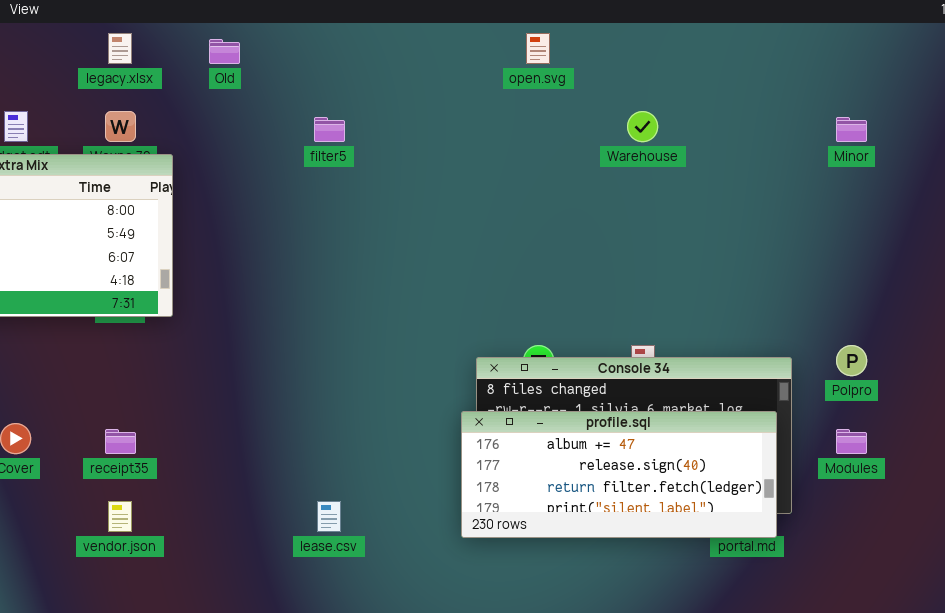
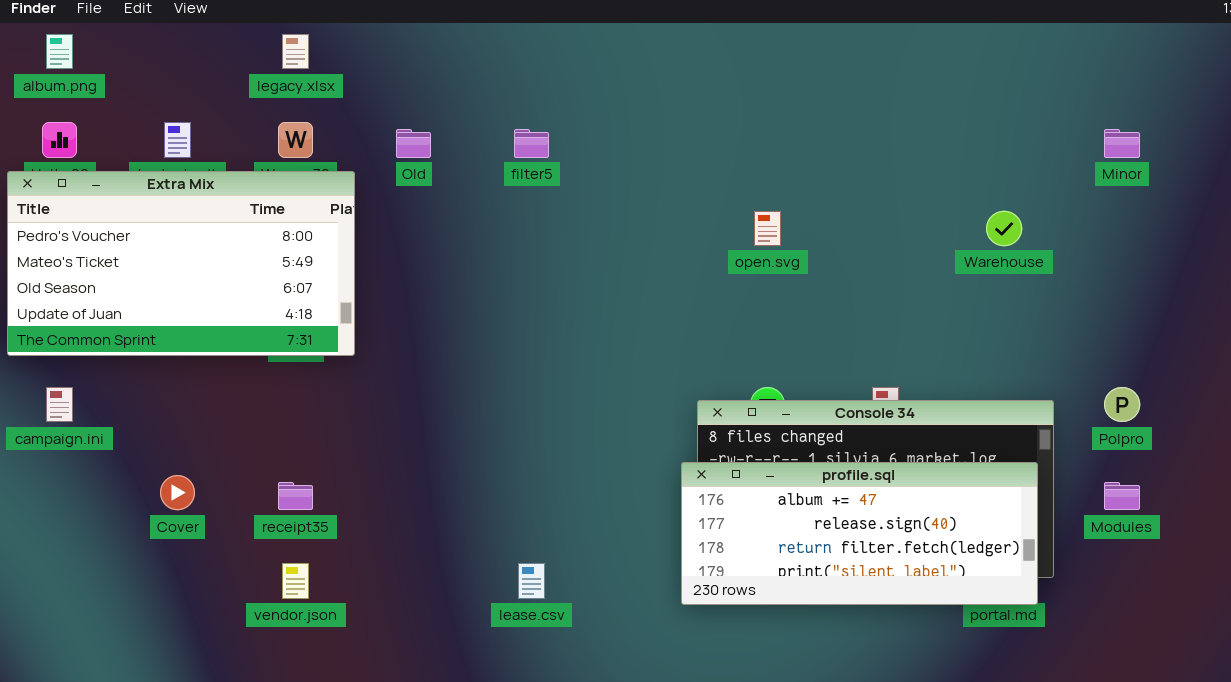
open.svg: [526,33,550,64] -> [754,211,781,246], moved
Old: [209,39,240,64] -> [396,129,431,158], moved
Warehouse: [627,111,658,142] -> [986,211,1022,246], moved

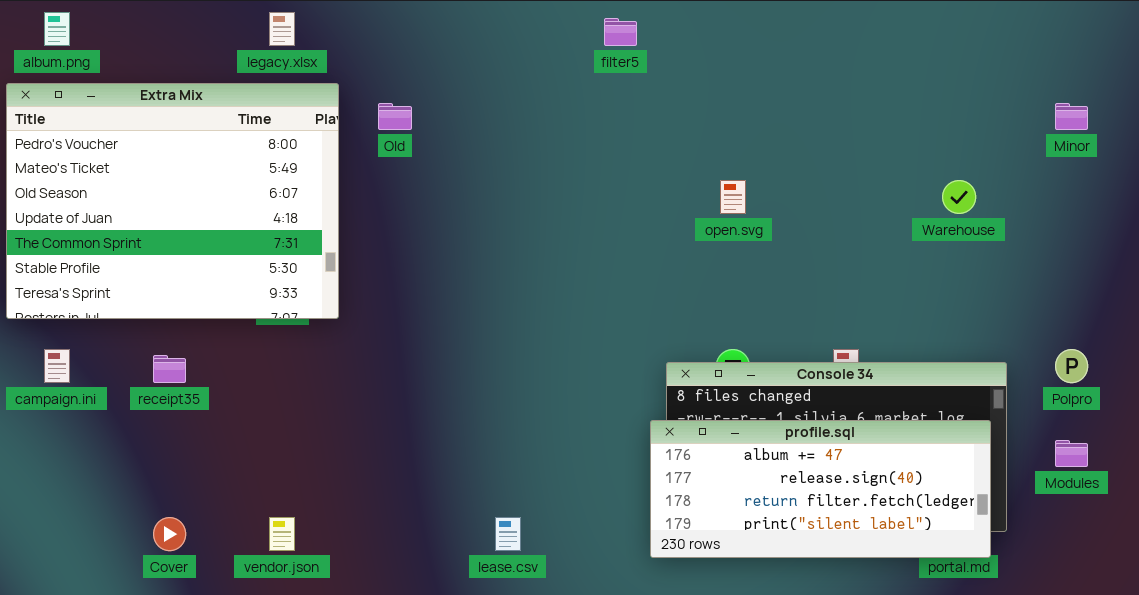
filter5: [514,129,549,158] -> [604,18,637,46], moved
Extra Mix: [7,171,355,356] -> [6,83,339,319], resized
Cover: [160,475,195,510] -> [153,517,186,551], moved
receipt35: [278,482,313,510] -> [153,355,186,383], moved

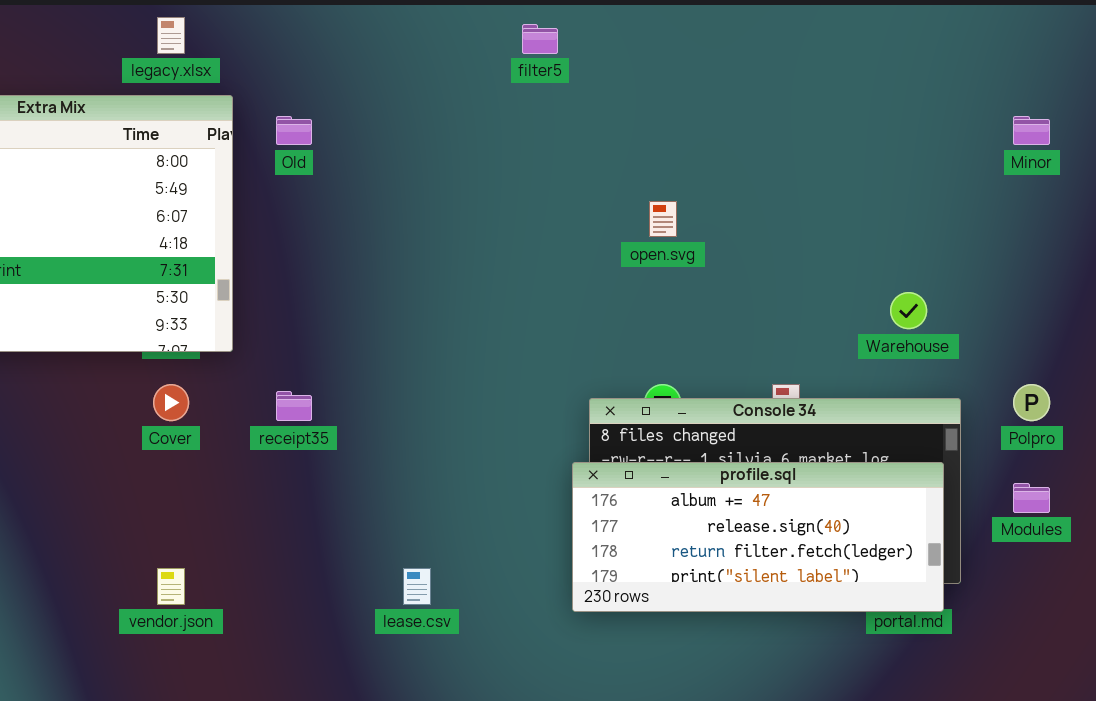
Warehouse: [942,180,976,214] -> [890,292,927,329], moved
receipt35: [153,355,186,383] -> [276,391,312,421], moved
Cover: [153,517,186,551] -> [153,384,189,421], moved

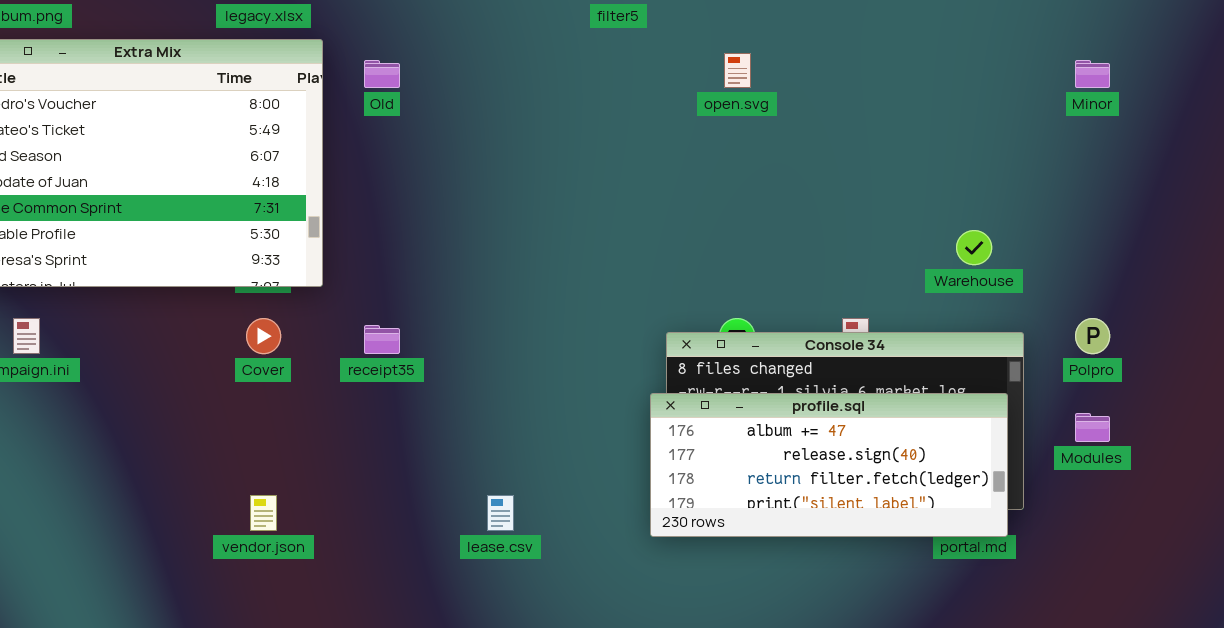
open.svg: [649,201,677,237] -> [724,53,751,88], moved

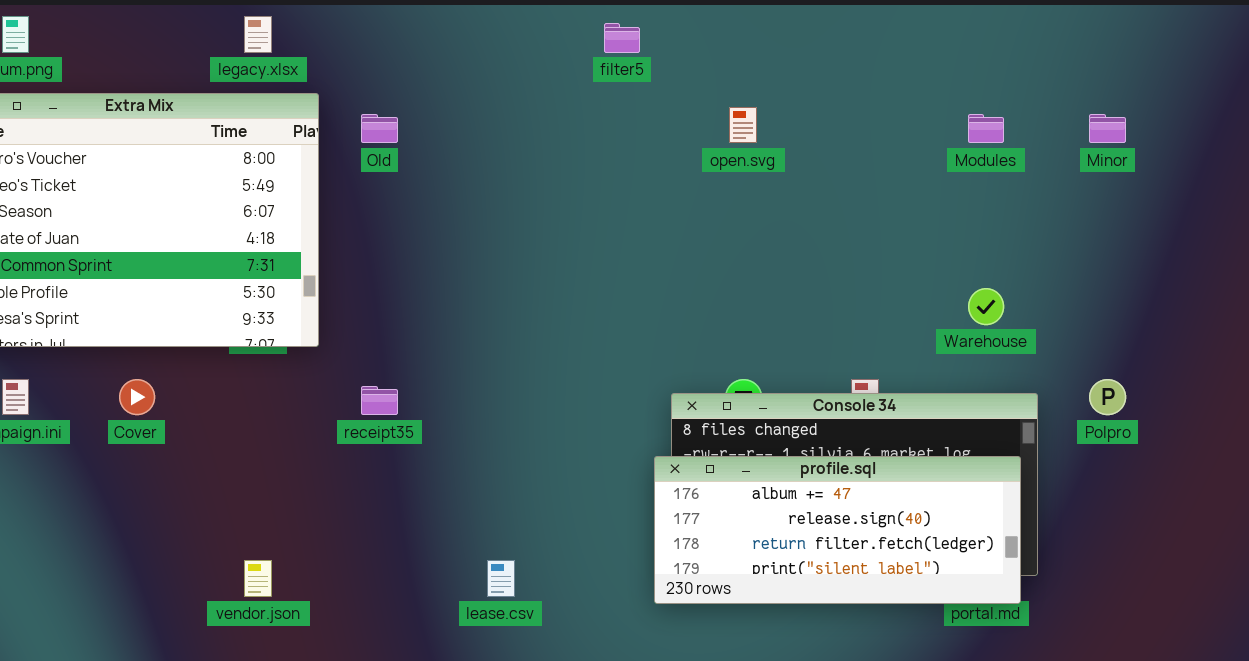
Cover: [246,318,281,354] -> [119,379,155,415], moved
Modules: [1075,413,1110,442] -> [968,114,1004,143], moved

